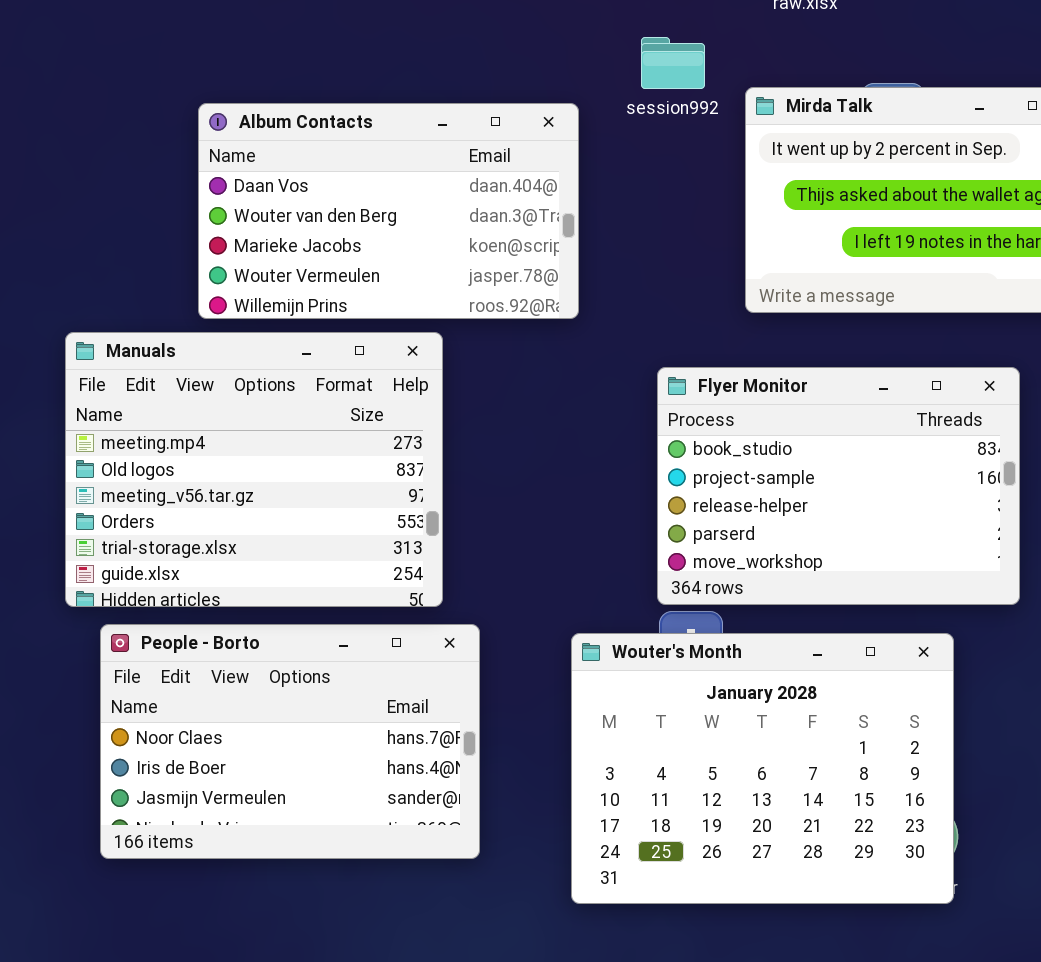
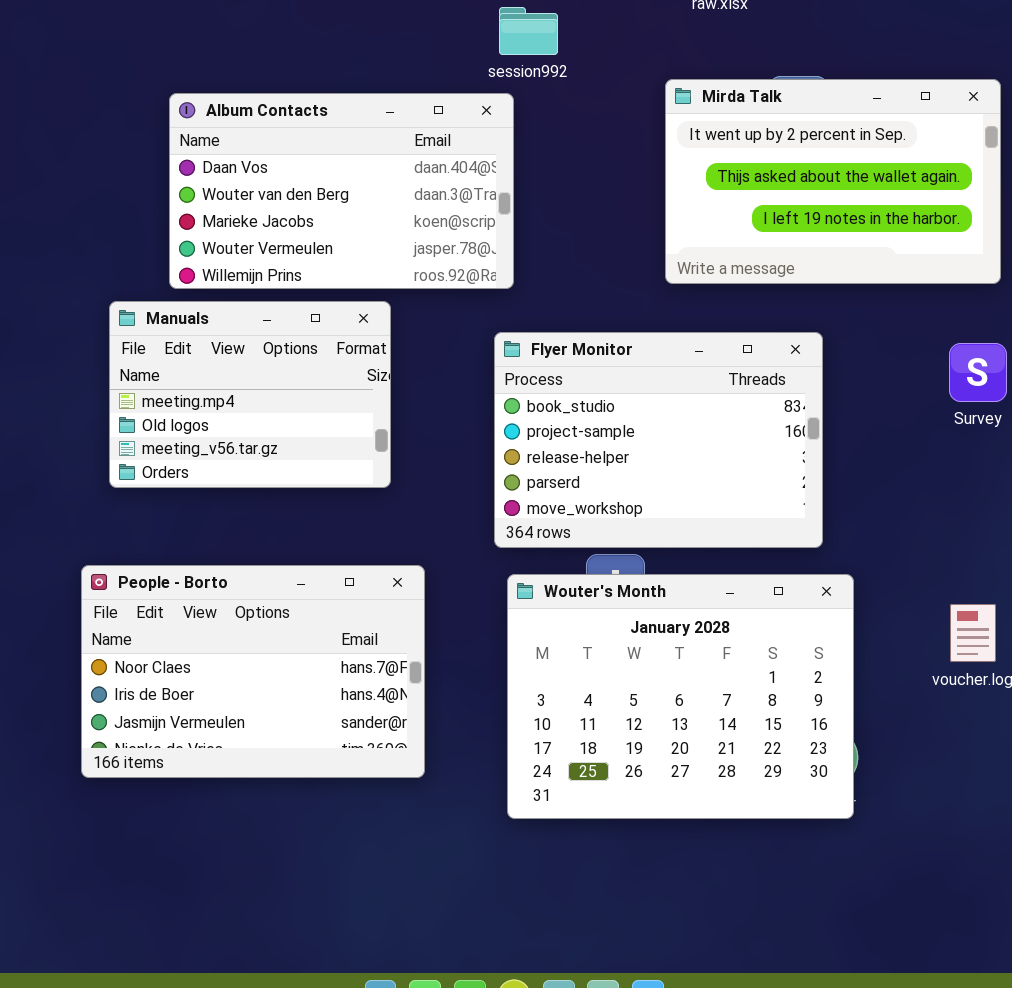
session992: [641,37,705,89] -> [499,7,558,55], moved
Manuals: [65,332,443,607] -> [109,301,391,488], resized
Flyer Monitor: [657,367,1020,605] -> [494,332,823,548], moved

